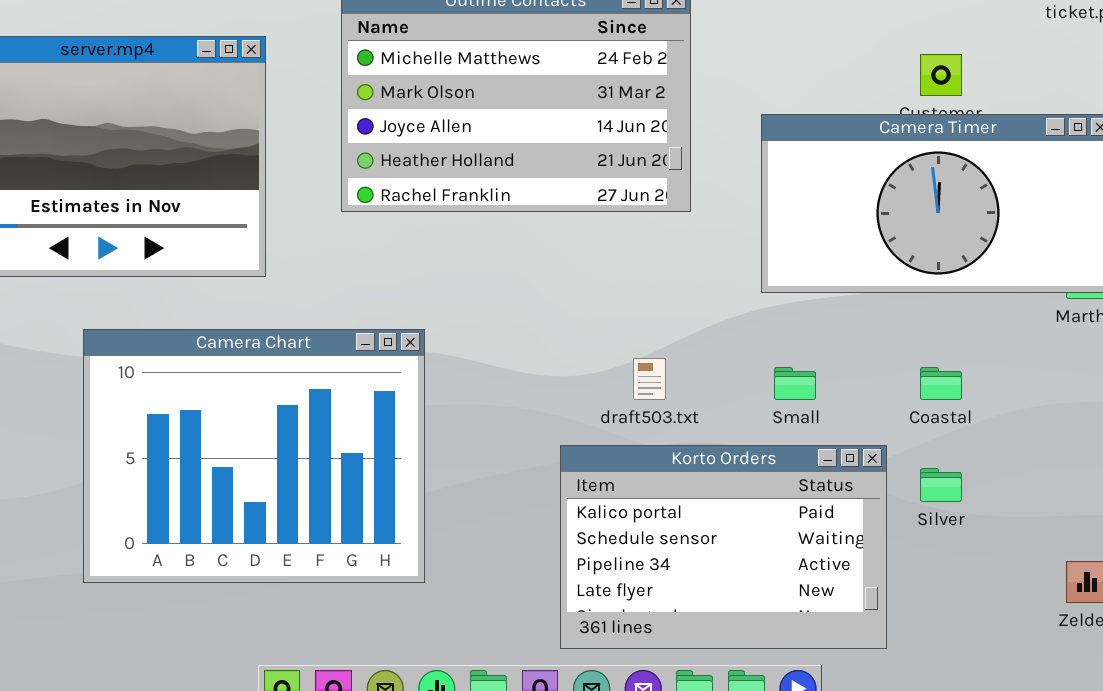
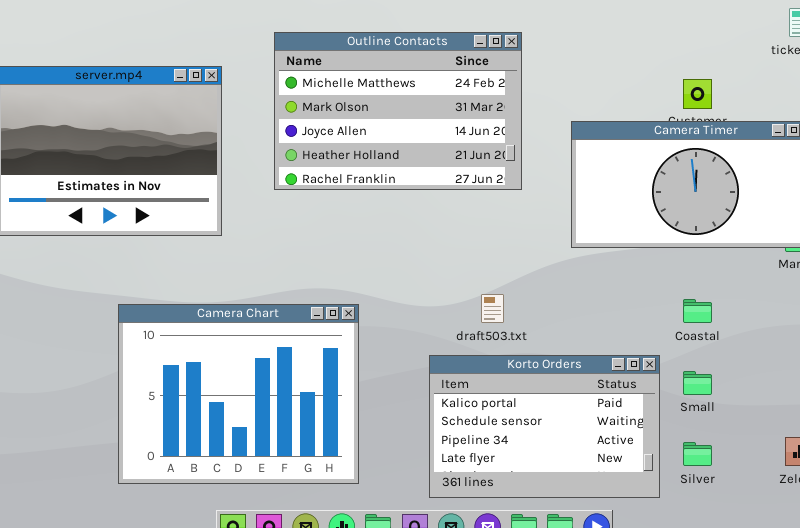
Camera Chart: [83,329,425,583] -> [118,304,359,484], moved
Small: [774,367,816,400] -> [683,371,712,395], moved
Silver: [920,468,962,502] -> [683,442,712,466], moved

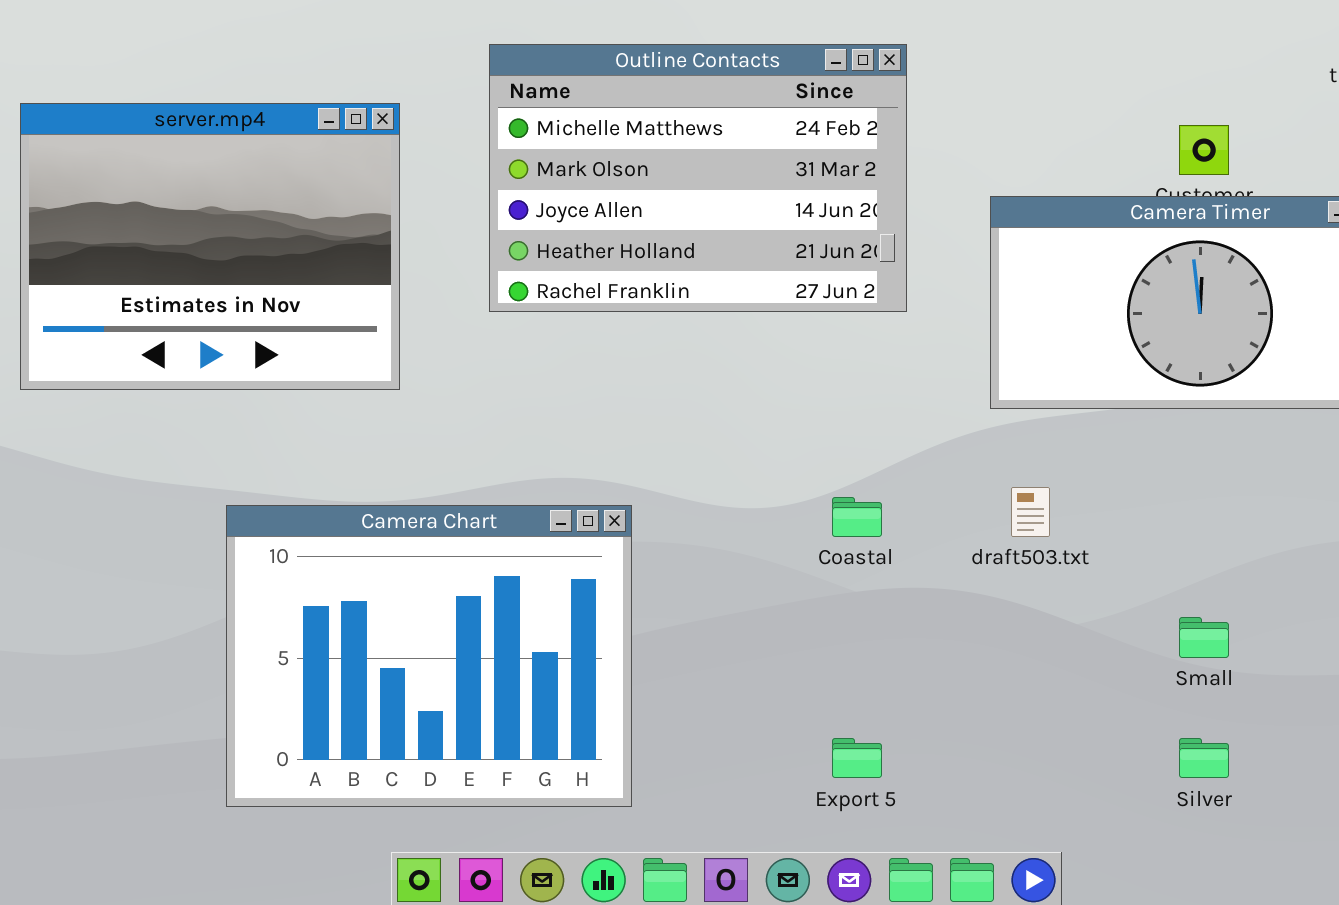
draft503.txt: [481,294,504,323] -> [1011,487,1050,537], moved
Coastal: [683,299,712,323] -> [832,497,882,537], moved
Korto Orders: [429,355,660,498] -> none, closed

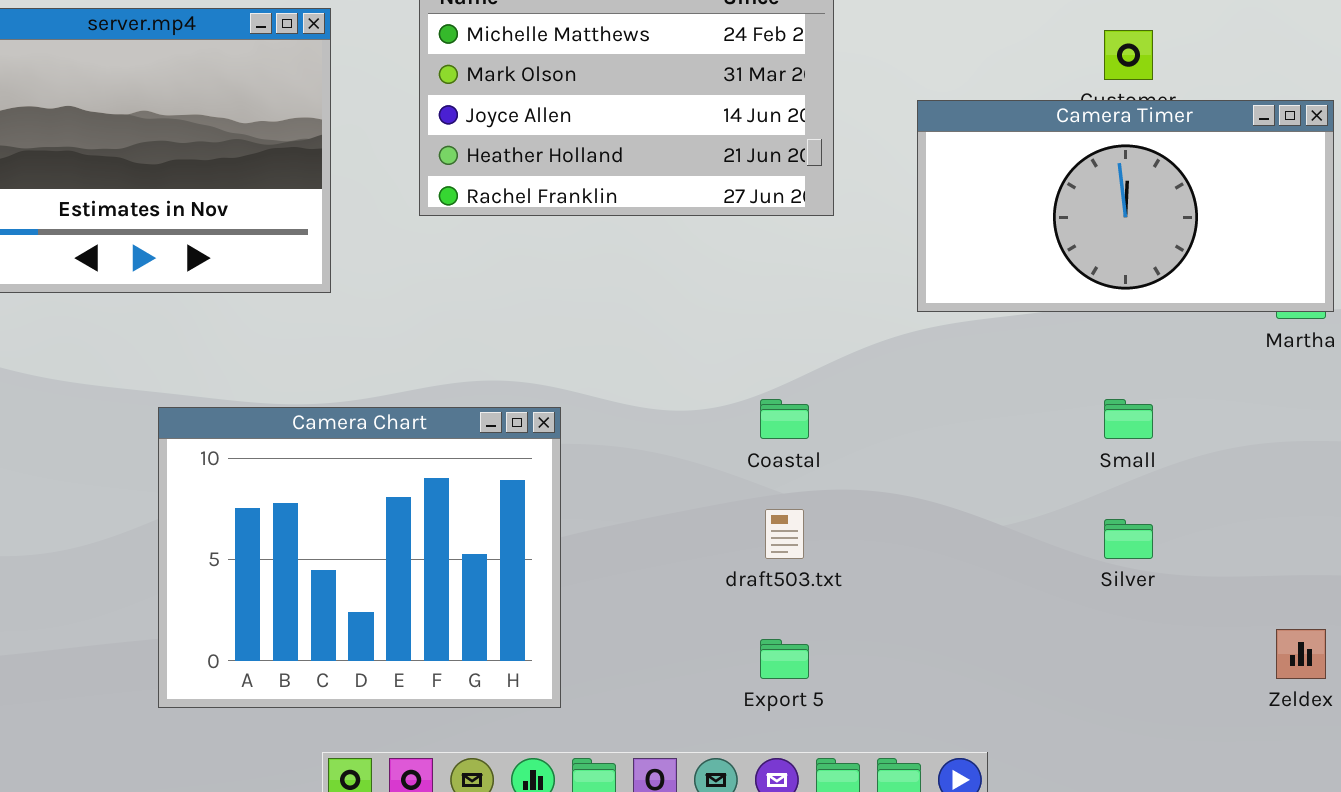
draft503.txt: [1011,487,1050,537] -> [765,509,804,559], moved
Small: [1179,617,1229,658] -> [1104,399,1153,439], moved
Silver: [1179,738,1229,778] -> [1104,519,1153,559], moved

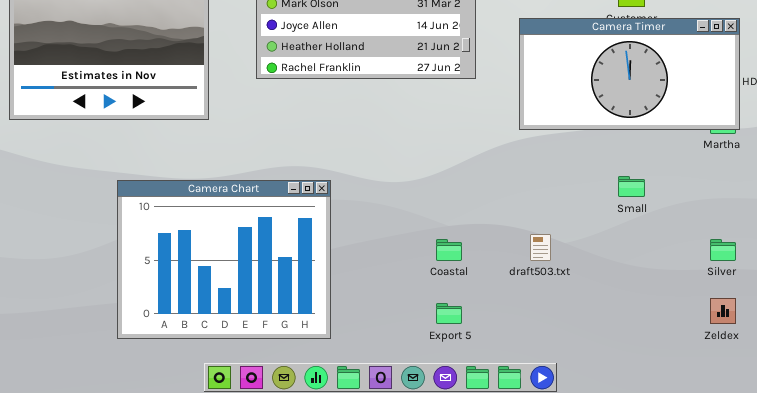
Coastal: [760,399,809,439] -> [436,239,462,261], moved
draft503.txt: [765,509,804,559] -> [530,234,551,261], moved
Silver: [1104,519,1153,559] -> [710,239,736,261], moved

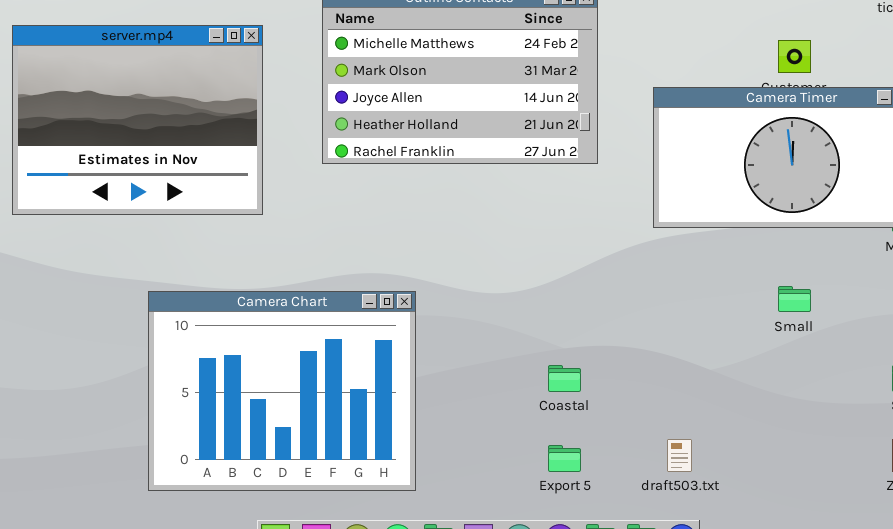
draft503.txt: [530,234,551,261] -> [667,439,692,472], moved

